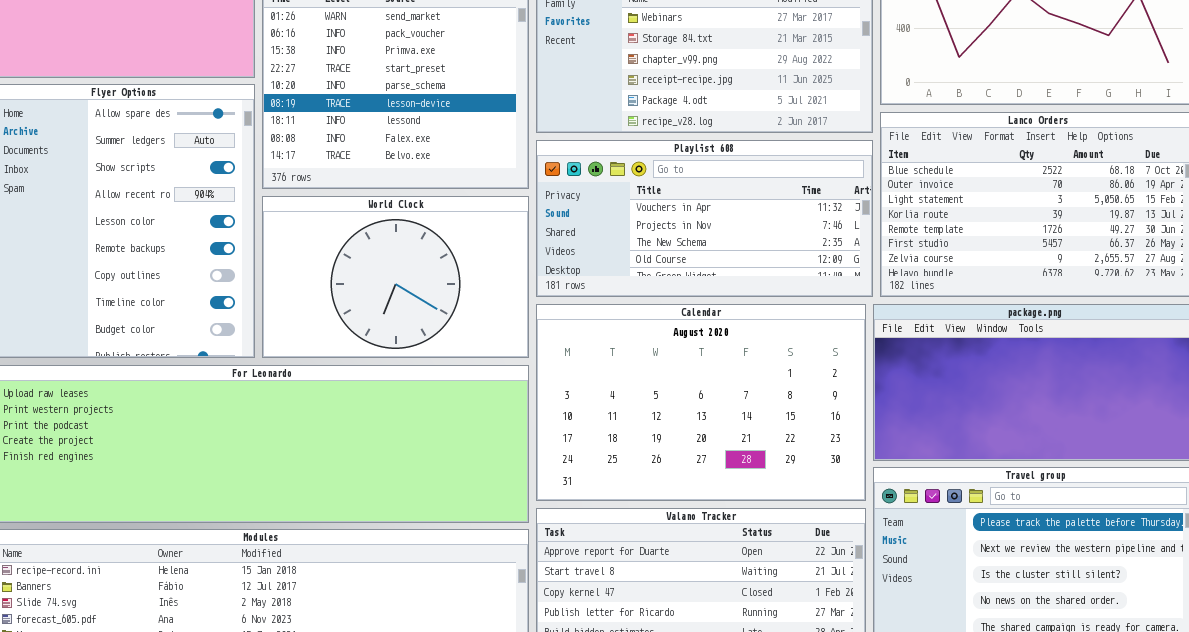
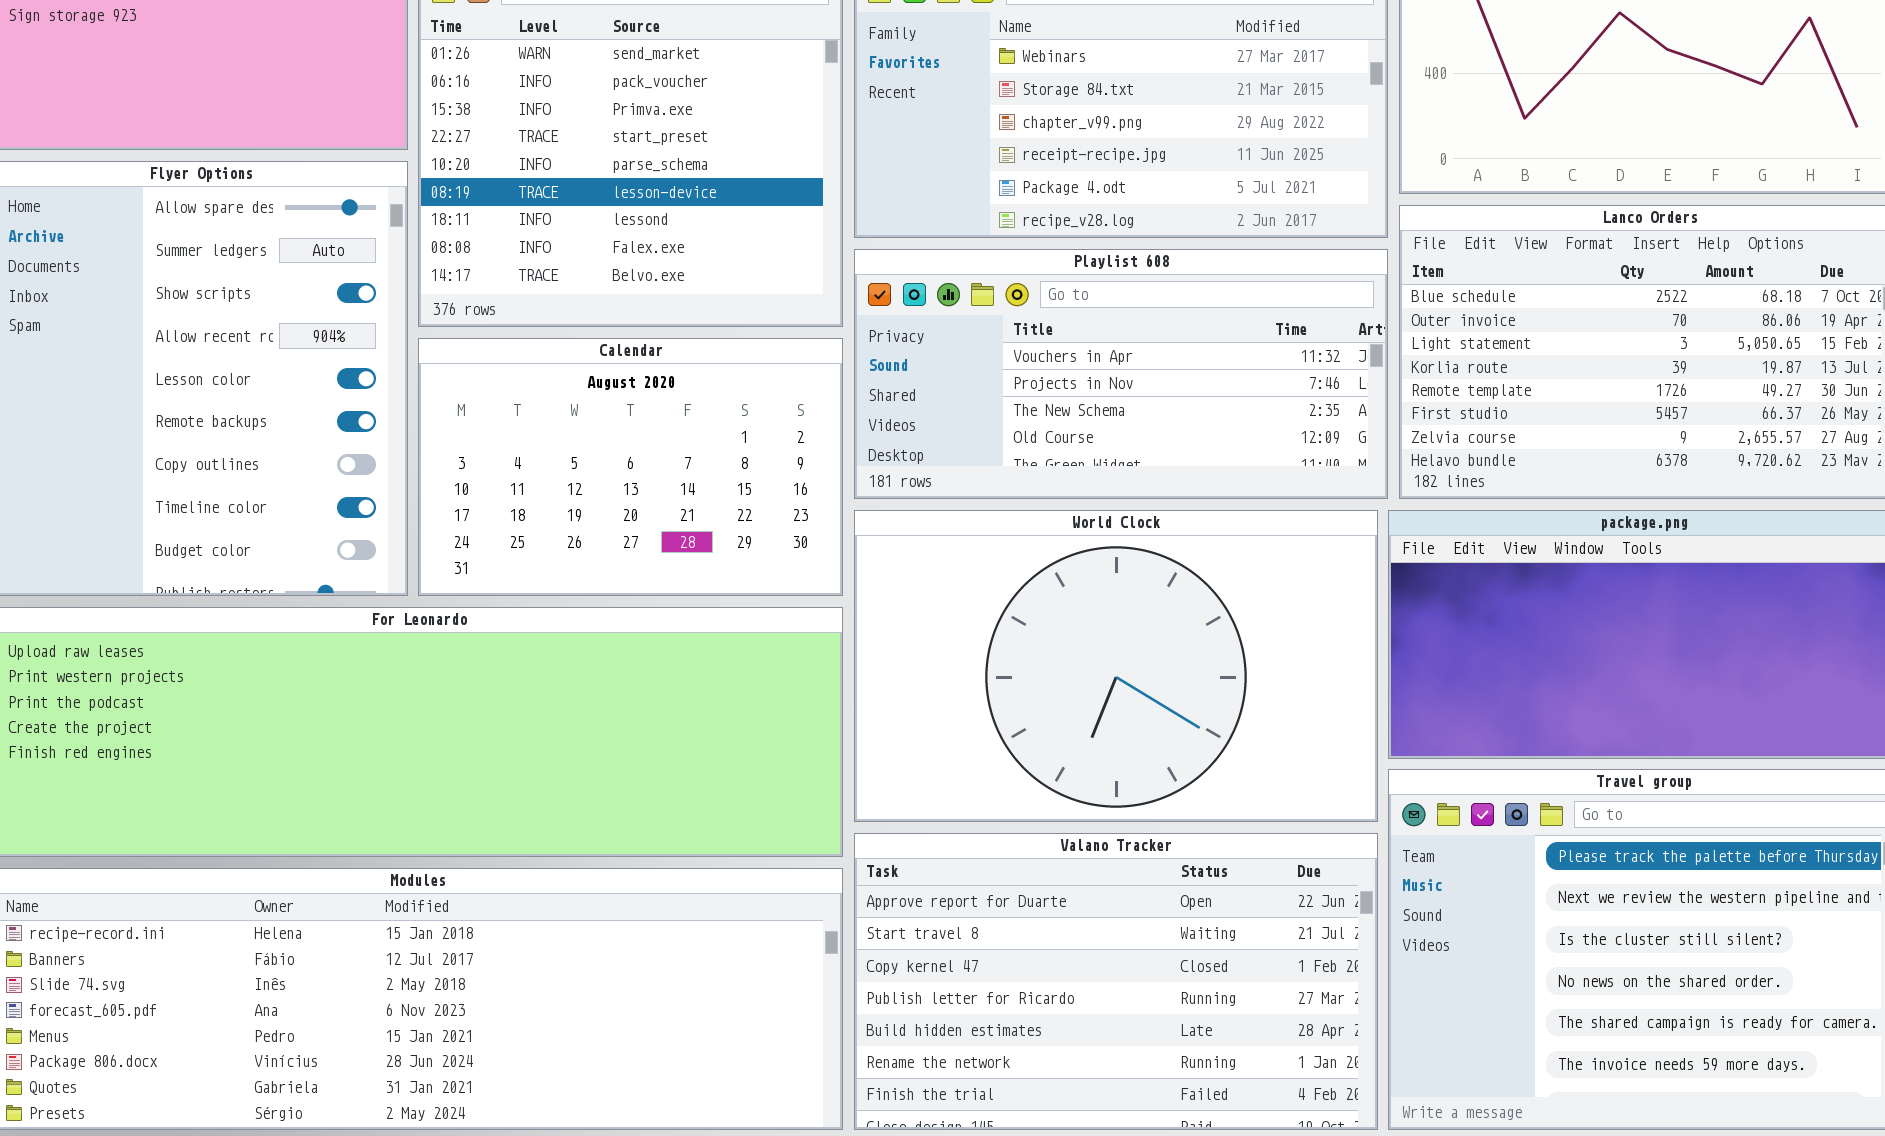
World Clock: [262,196,529,358] -> [854,510,1378,822], moved, resized
Calendar: [536,304,866,501] -> [418,338,843,596], moved, resized

